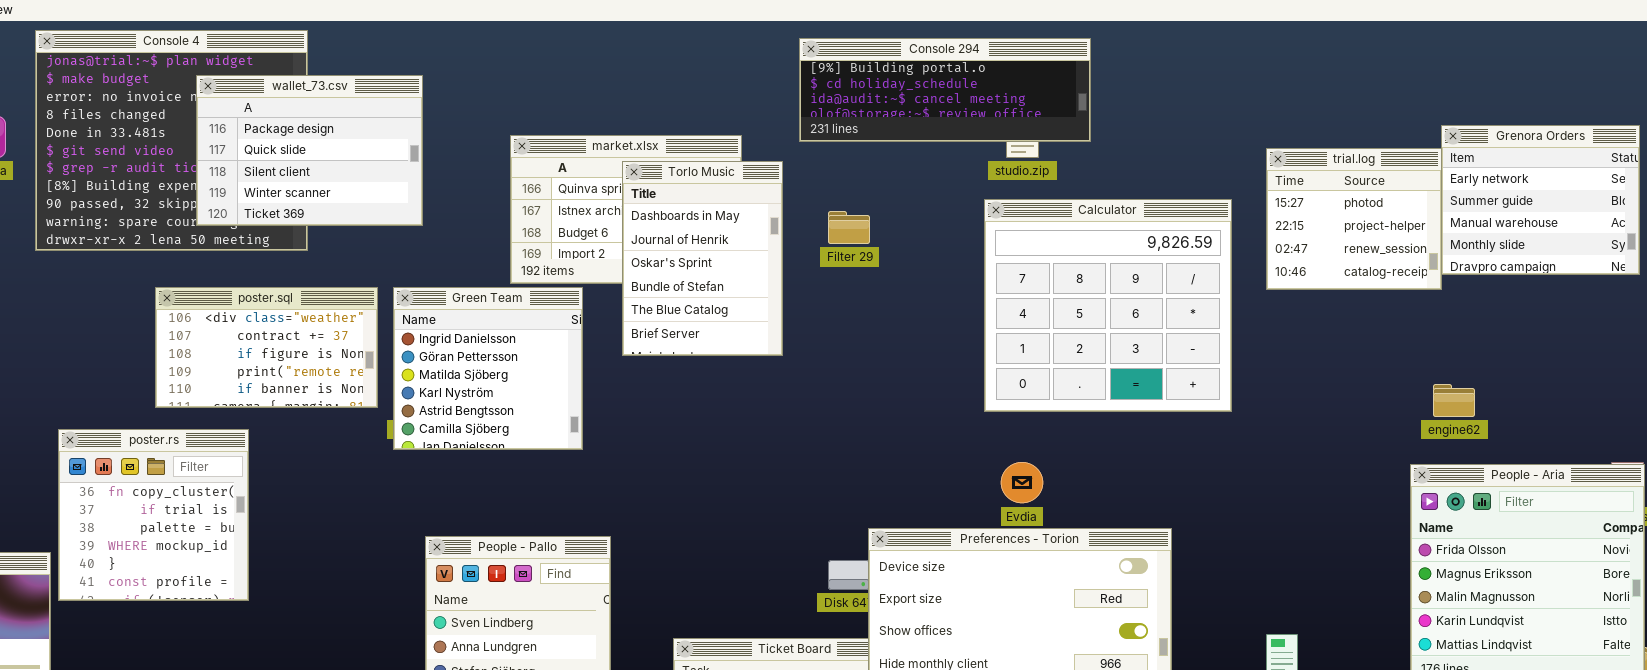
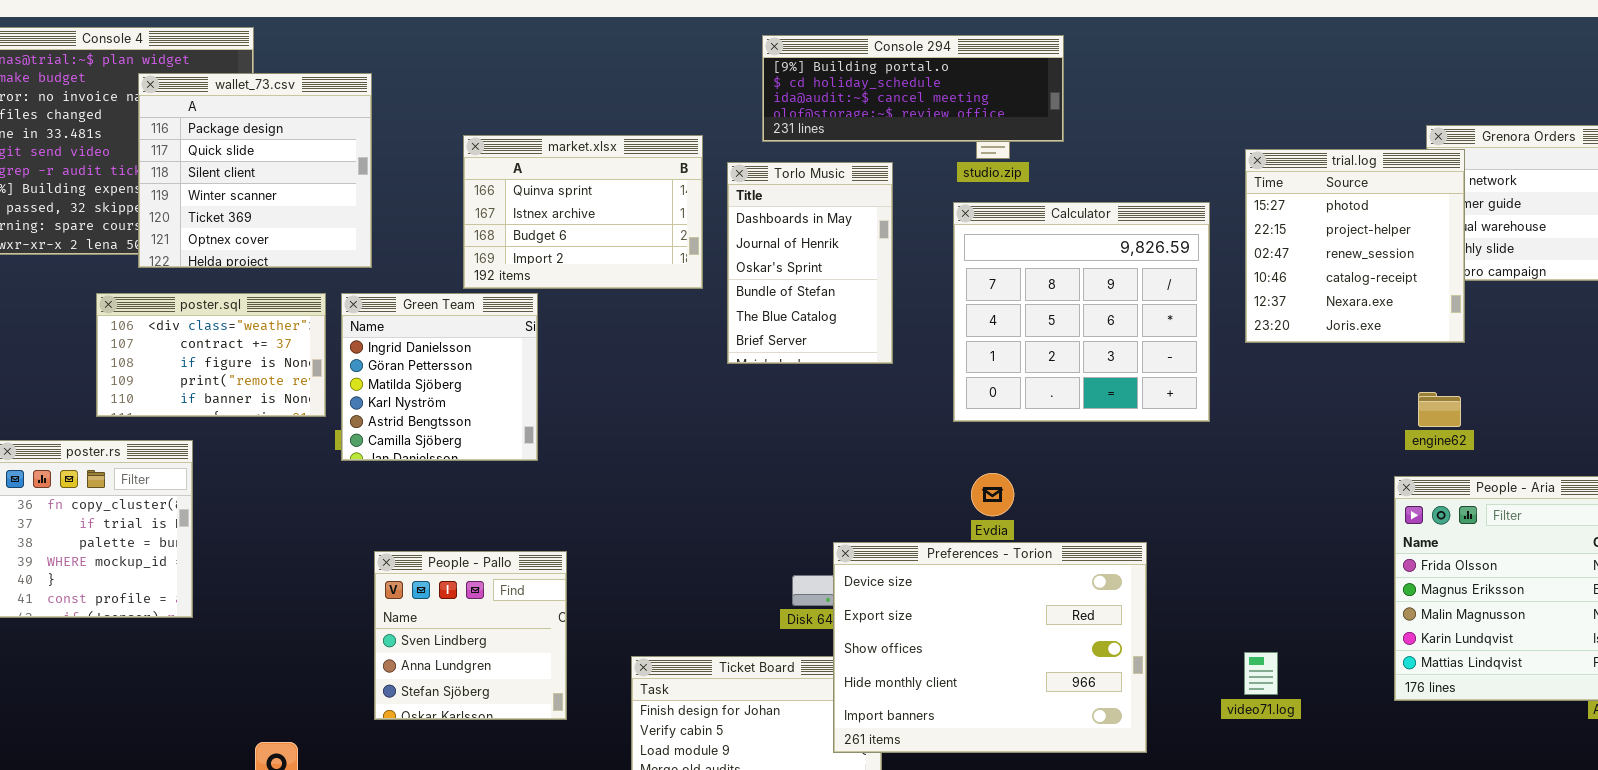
wallet_73.csv: [196,75,423,226] -> [138,73,372,268], resized
trial.log: [1266,148,1442,290] -> [1245,149,1465,343], resized
Torlo Music: [622,161,783,356] -> [727,162,893,364], moved

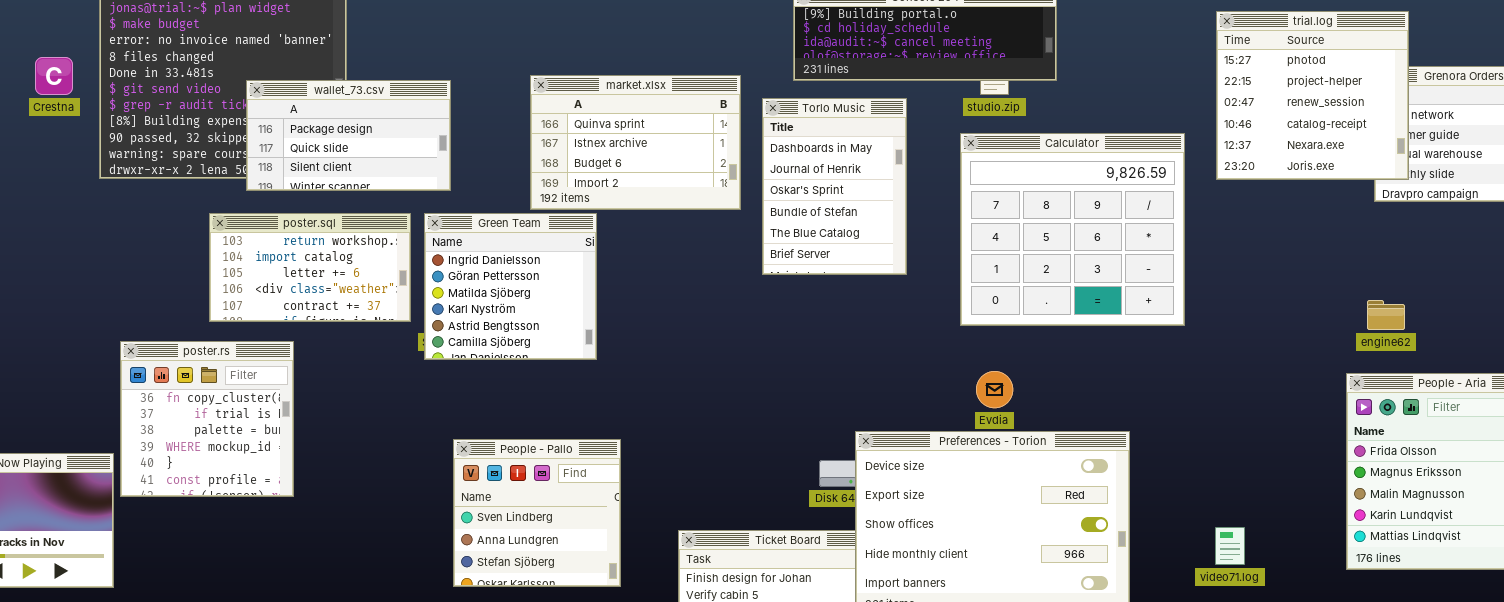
wallet_73.csv: [138,73,372,268] -> [246,80,451,191], resized
trial.log: [1245,149,1465,343] -> [1216,11,1409,180], moved
poster.sql: [96,293,326,417] -> [209,213,411,322], scrolled up 3 rows

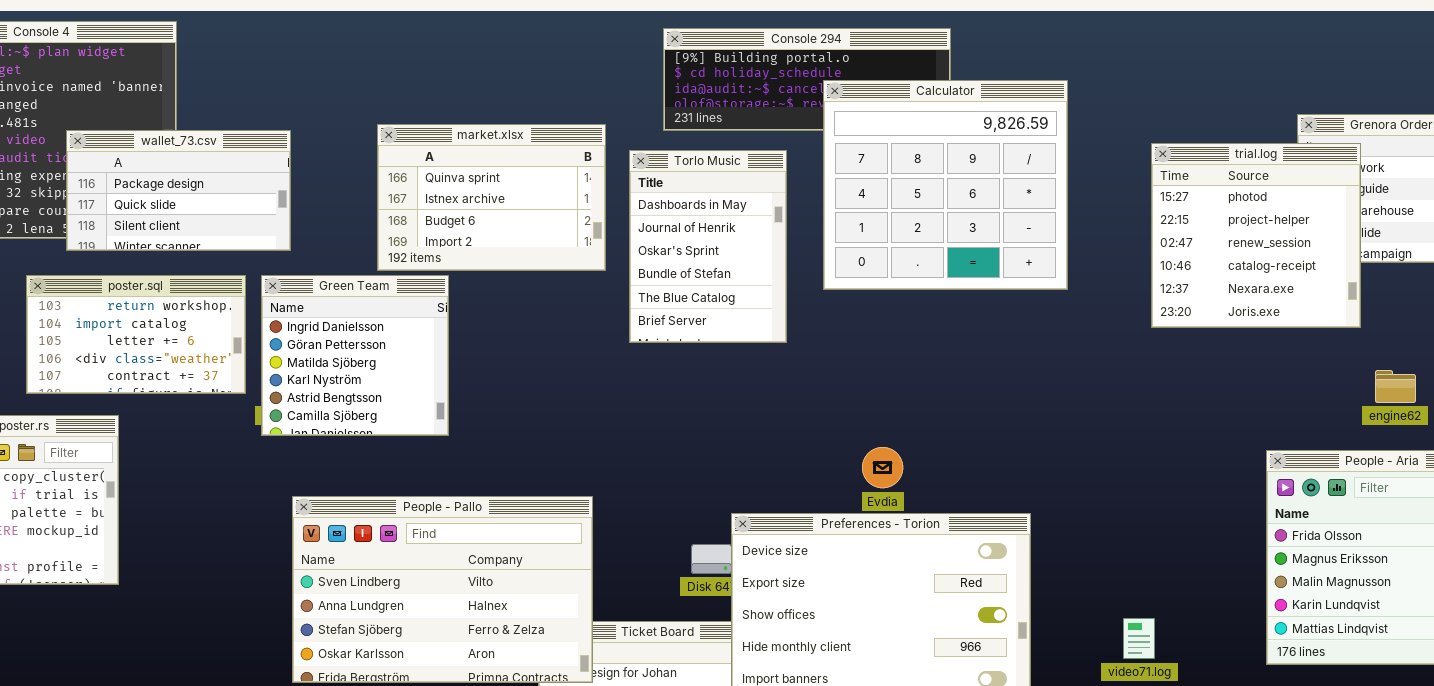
trial.log: [1216,11,1409,180] -> [1151,143,1361,328], moved
Calculator: [960,133,1185,326] -> [823,80,1068,290], moved
engine62: [1367,300,1405,330] -> [1375,370,1416,403], moved
People - Pallo: [453,439,621,587] -> [292,496,593,683], resized

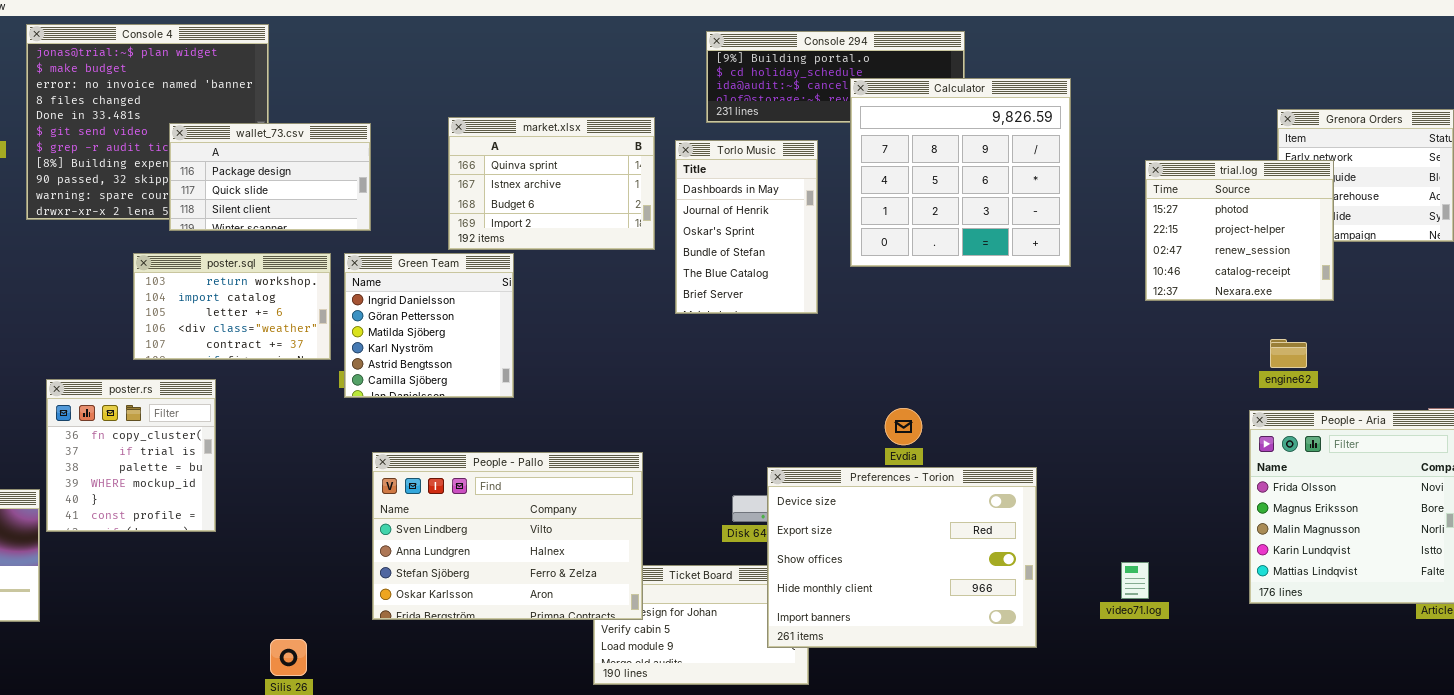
trial.log: [1151,143,1361,328] -> [1145,160,1334,301], resized
engine62: [1375,370,1416,403] -> [1270,339,1307,368], moved

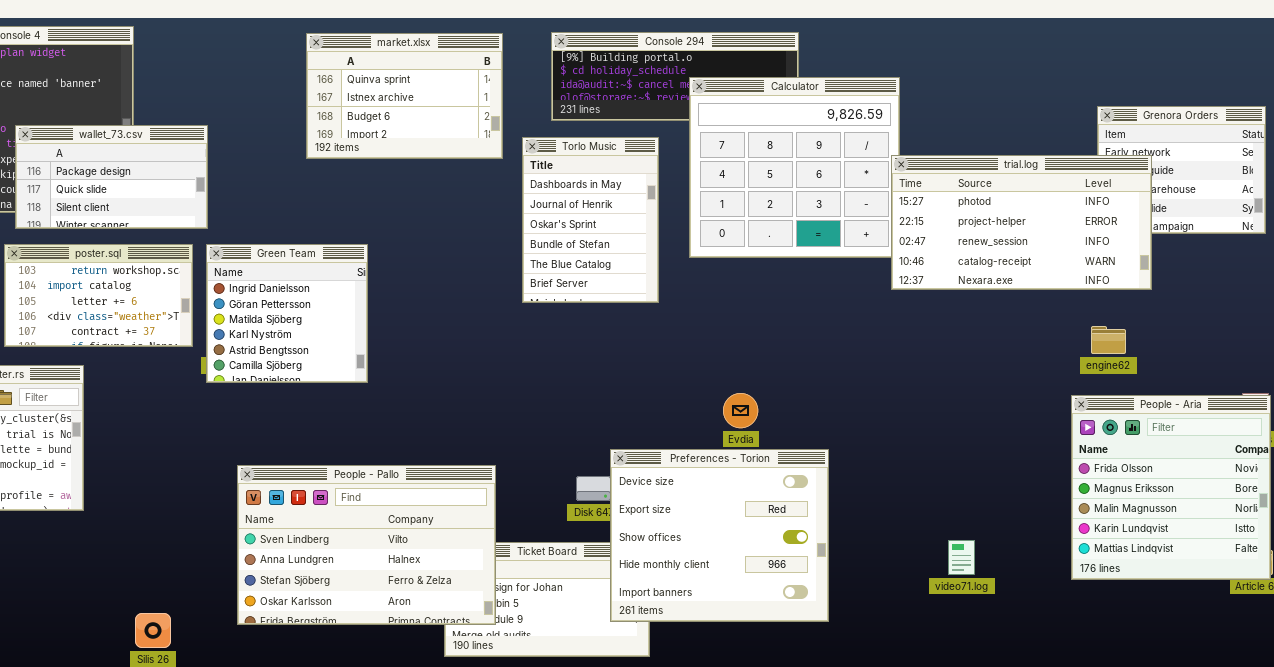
market.xlsx: [448,117,655,250] -> [306,33,503,159], moved
wallet_73.csv: [169,123,371,231] -> [15,125,208,229], moved
trial.log: [1145,160,1334,301] -> [891,155,1152,290], resized
People - Pallo: [372,452,643,620] -> [237,465,496,625], moved
Preferences - Torion: [767,467,1037,648] -> [610,449,829,622], resized

